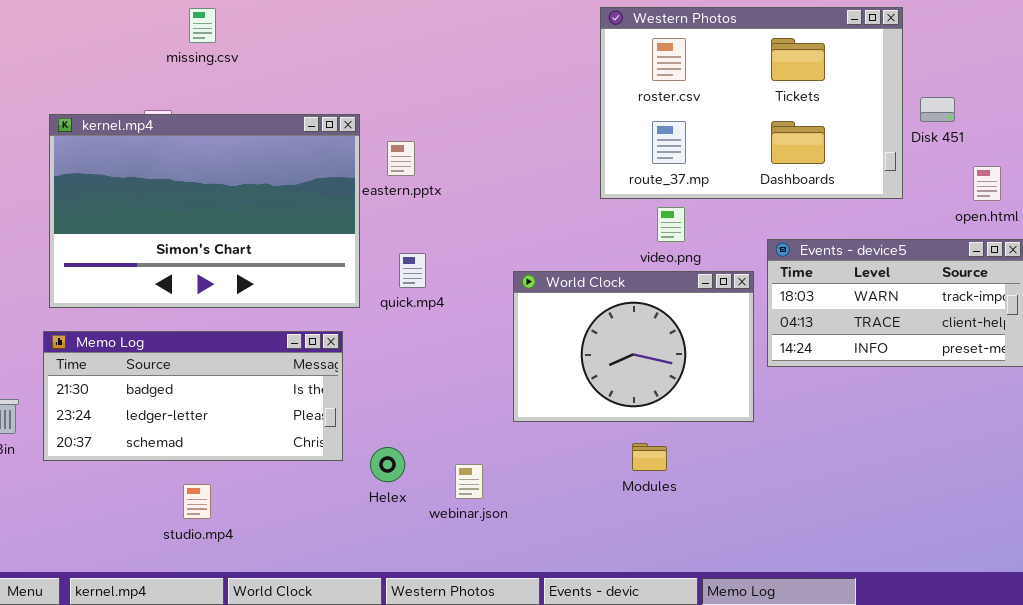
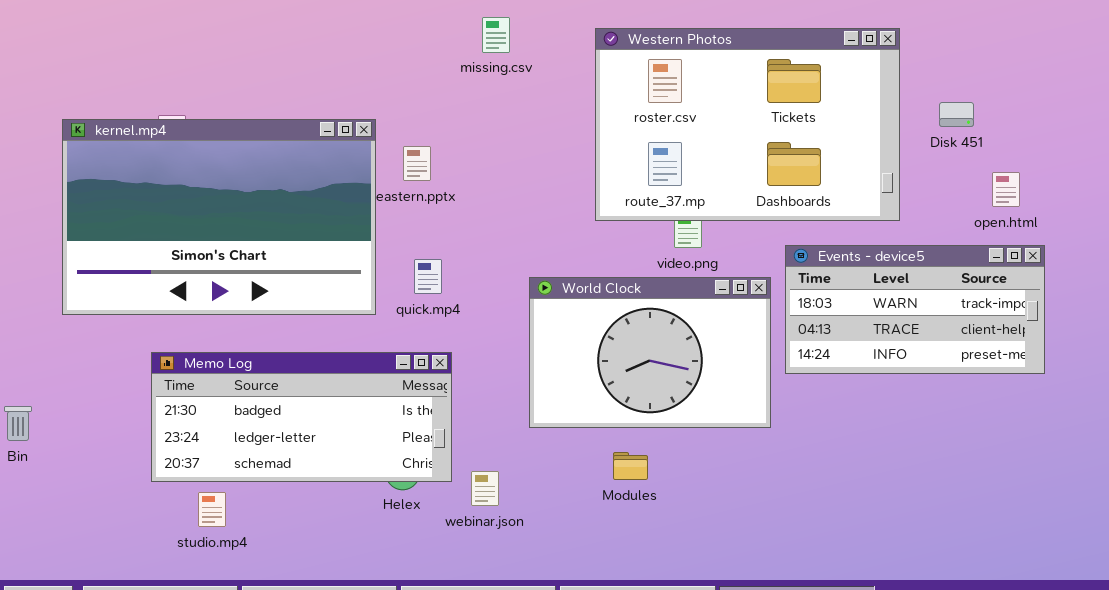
Western Photos: [600,7,903,199] -> [595,28,900,221], moved
missing.csv: [189,8,216,43] -> [482,17,510,53], moved
Memo Log: [43,331,343,461] -> [151,352,452,482], moved
Modules: [632,443,667,471] -> [613,452,648,480], moved

